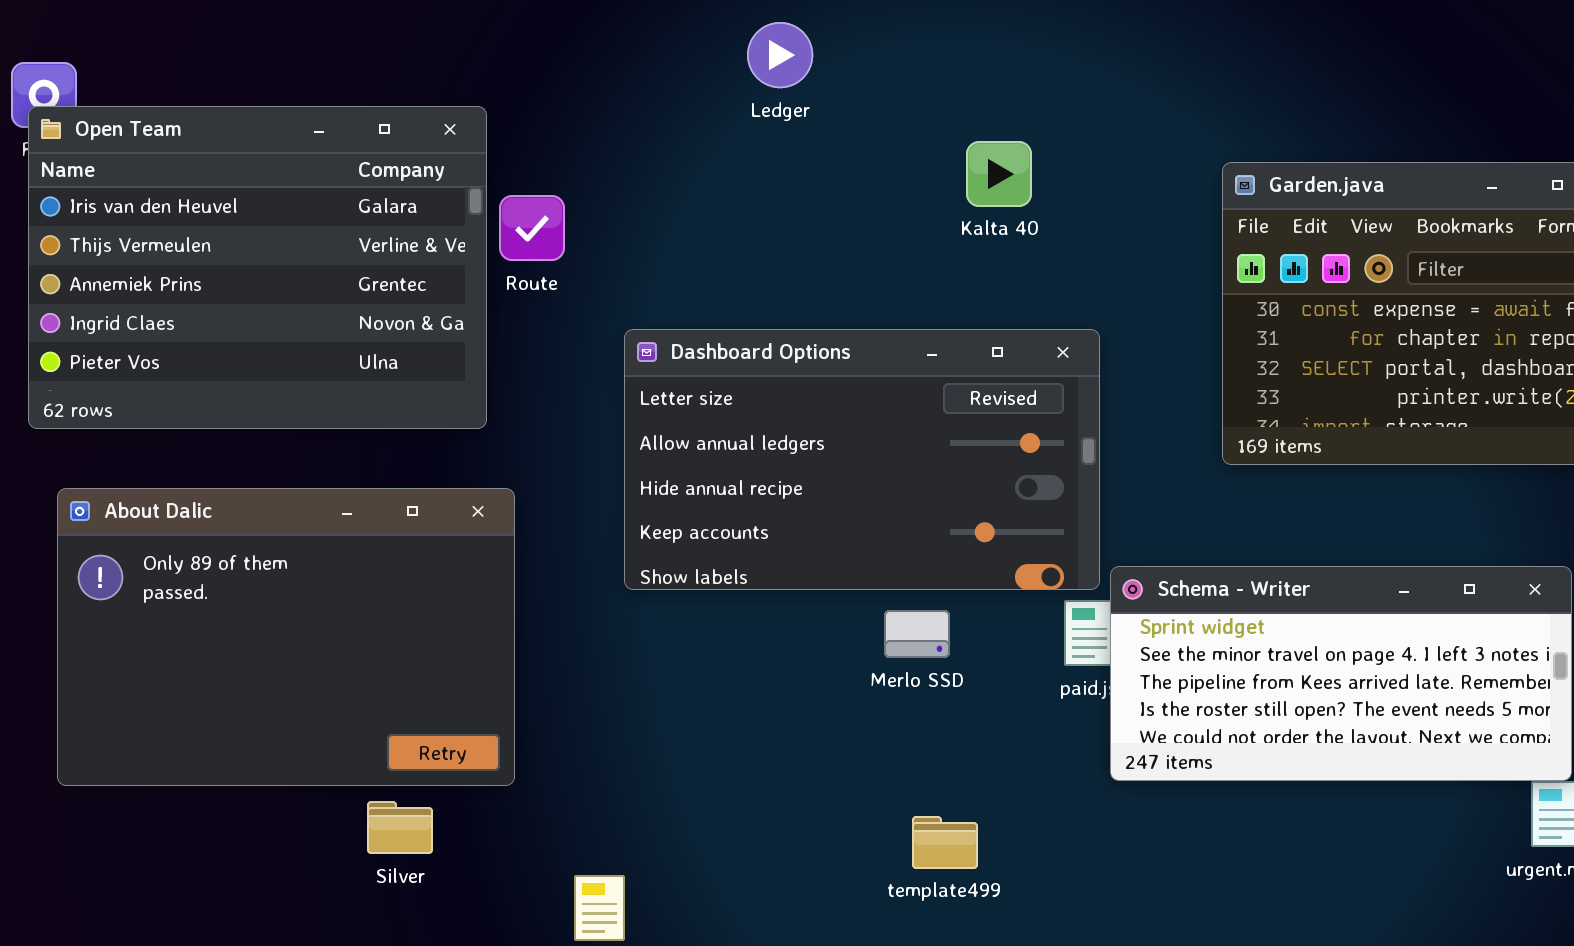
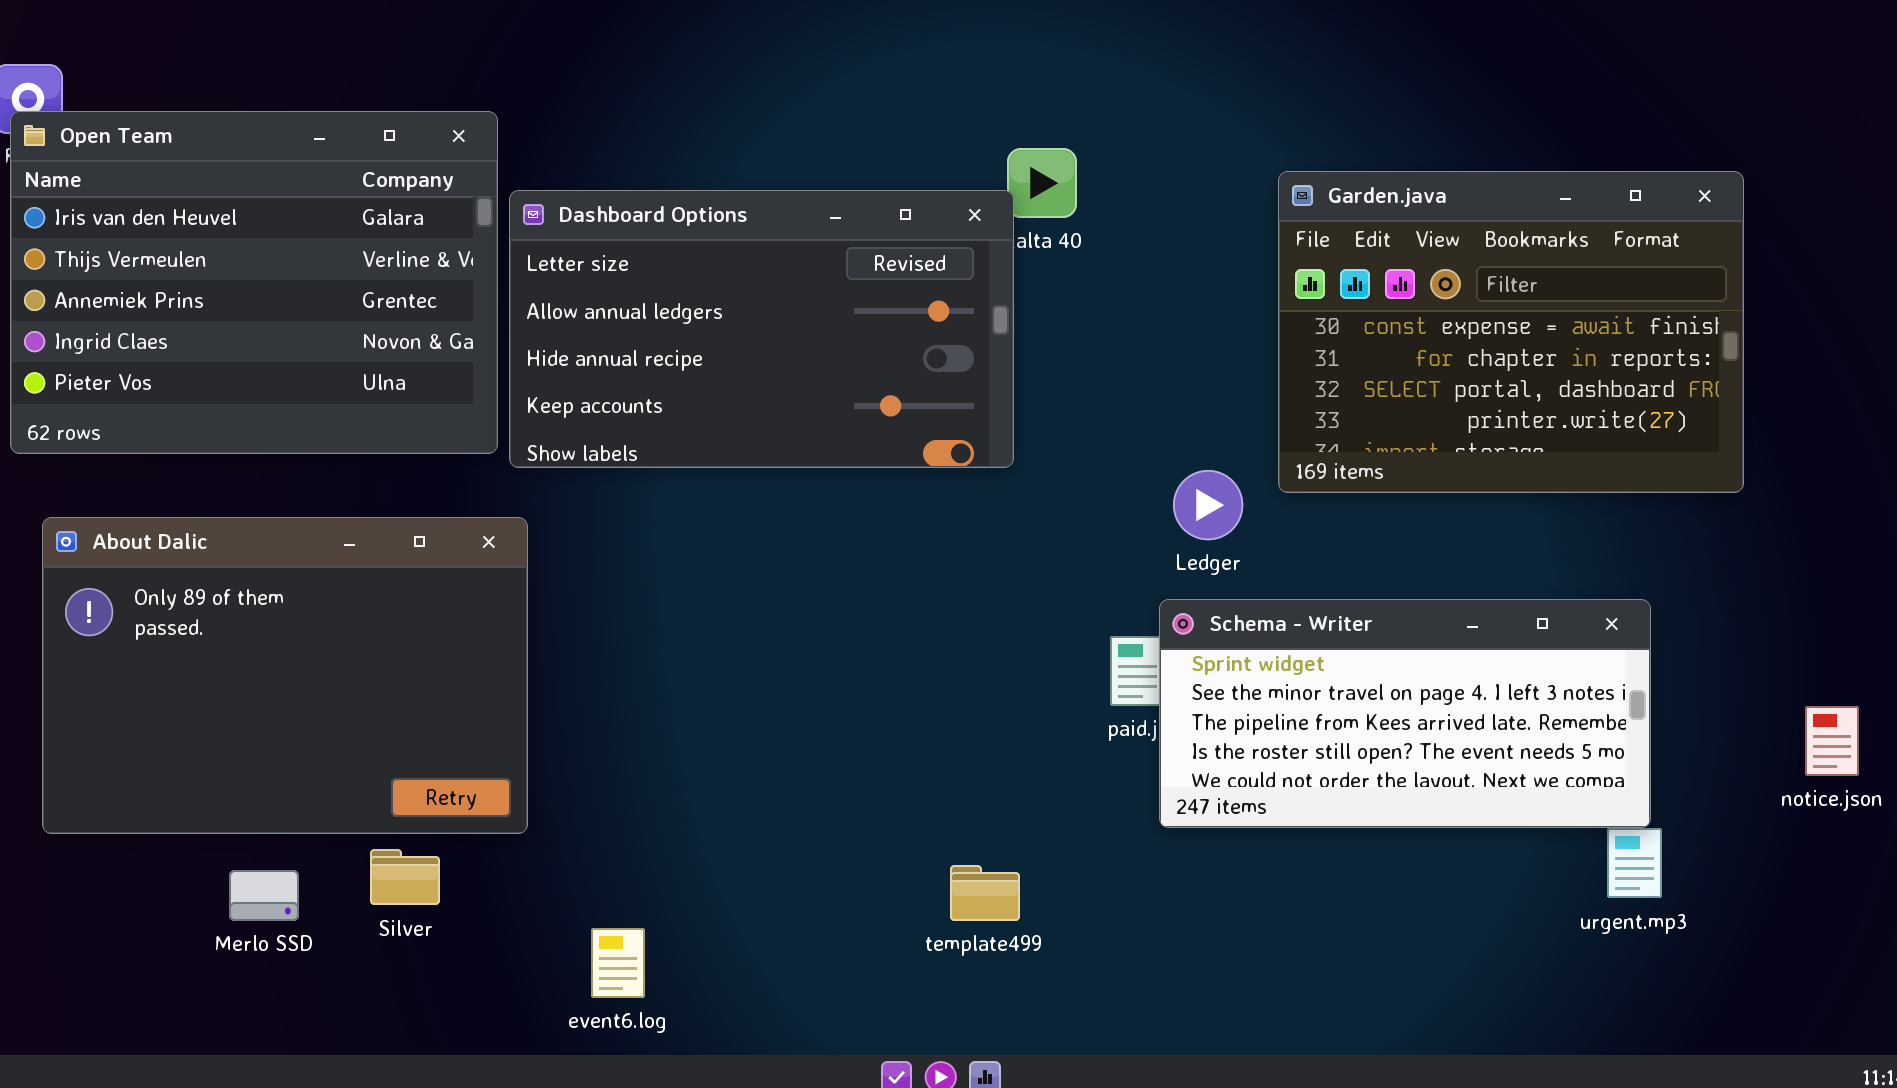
Ledger: [747,22,813,88] -> [1173,470,1243,540], moved
Dashboard Options: [624,329,1100,590] -> [509,190,1014,468], moved
Merlo SSD: [884,610,950,658] -> [229,870,299,921], moved

